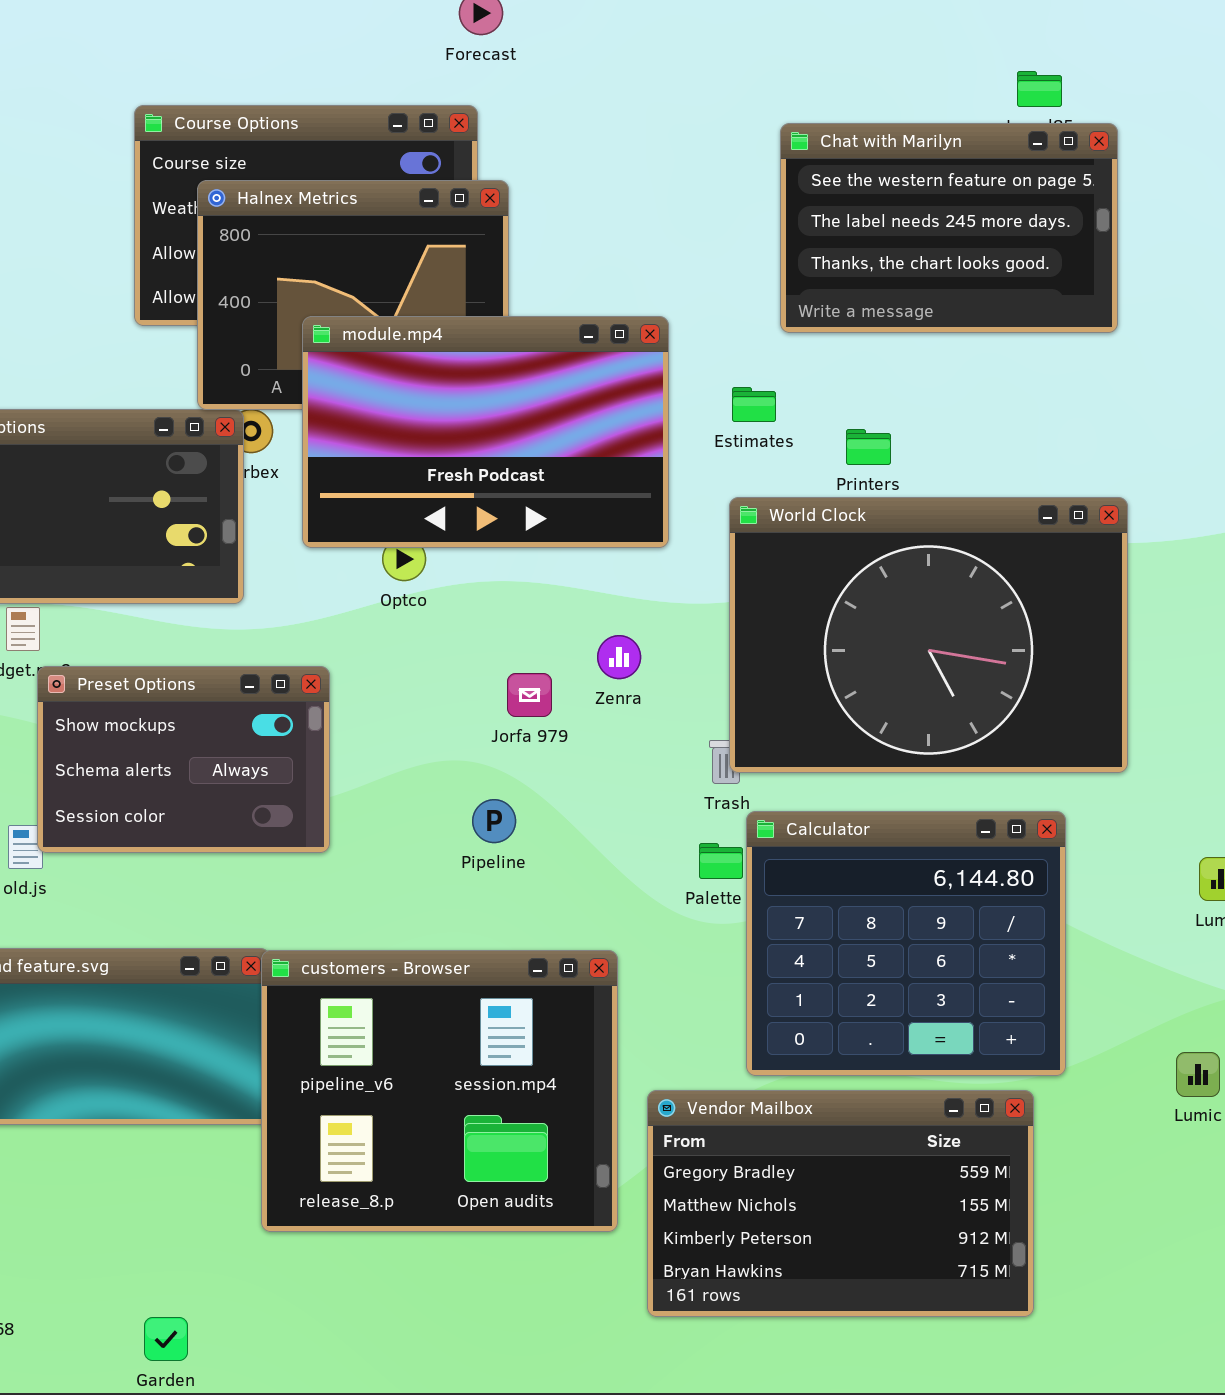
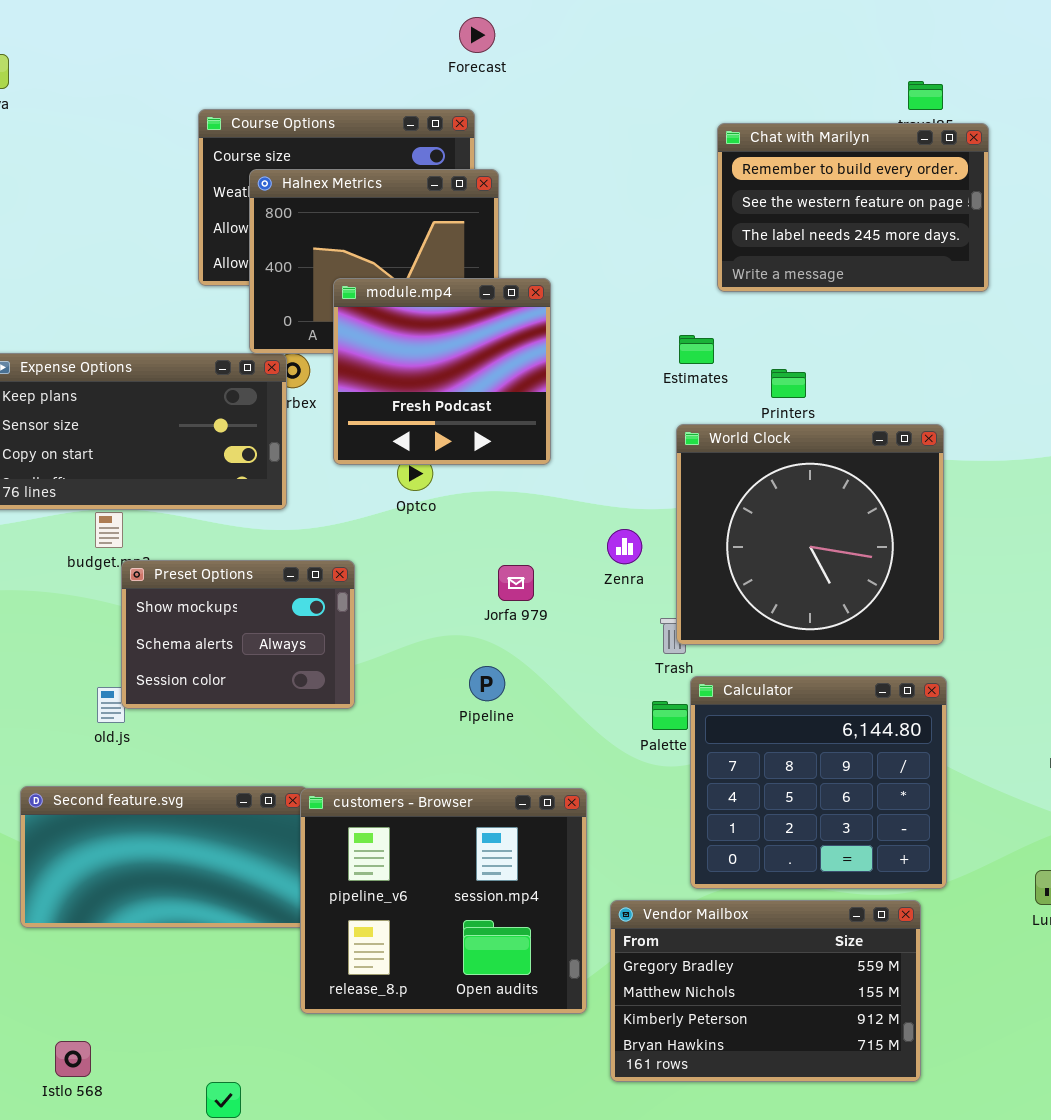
Chat with Marilyn: [780,123,1118,333] -> [717,123,989,292], scrolled up 1 row
module.mp4: [302,316,669,548] -> [333,278,551,465], resized
World Clock: [729,497,1128,773] -> [676,424,944,645], resized
Zenra: [597,635,641,679] -> [607,529,642,564], moved

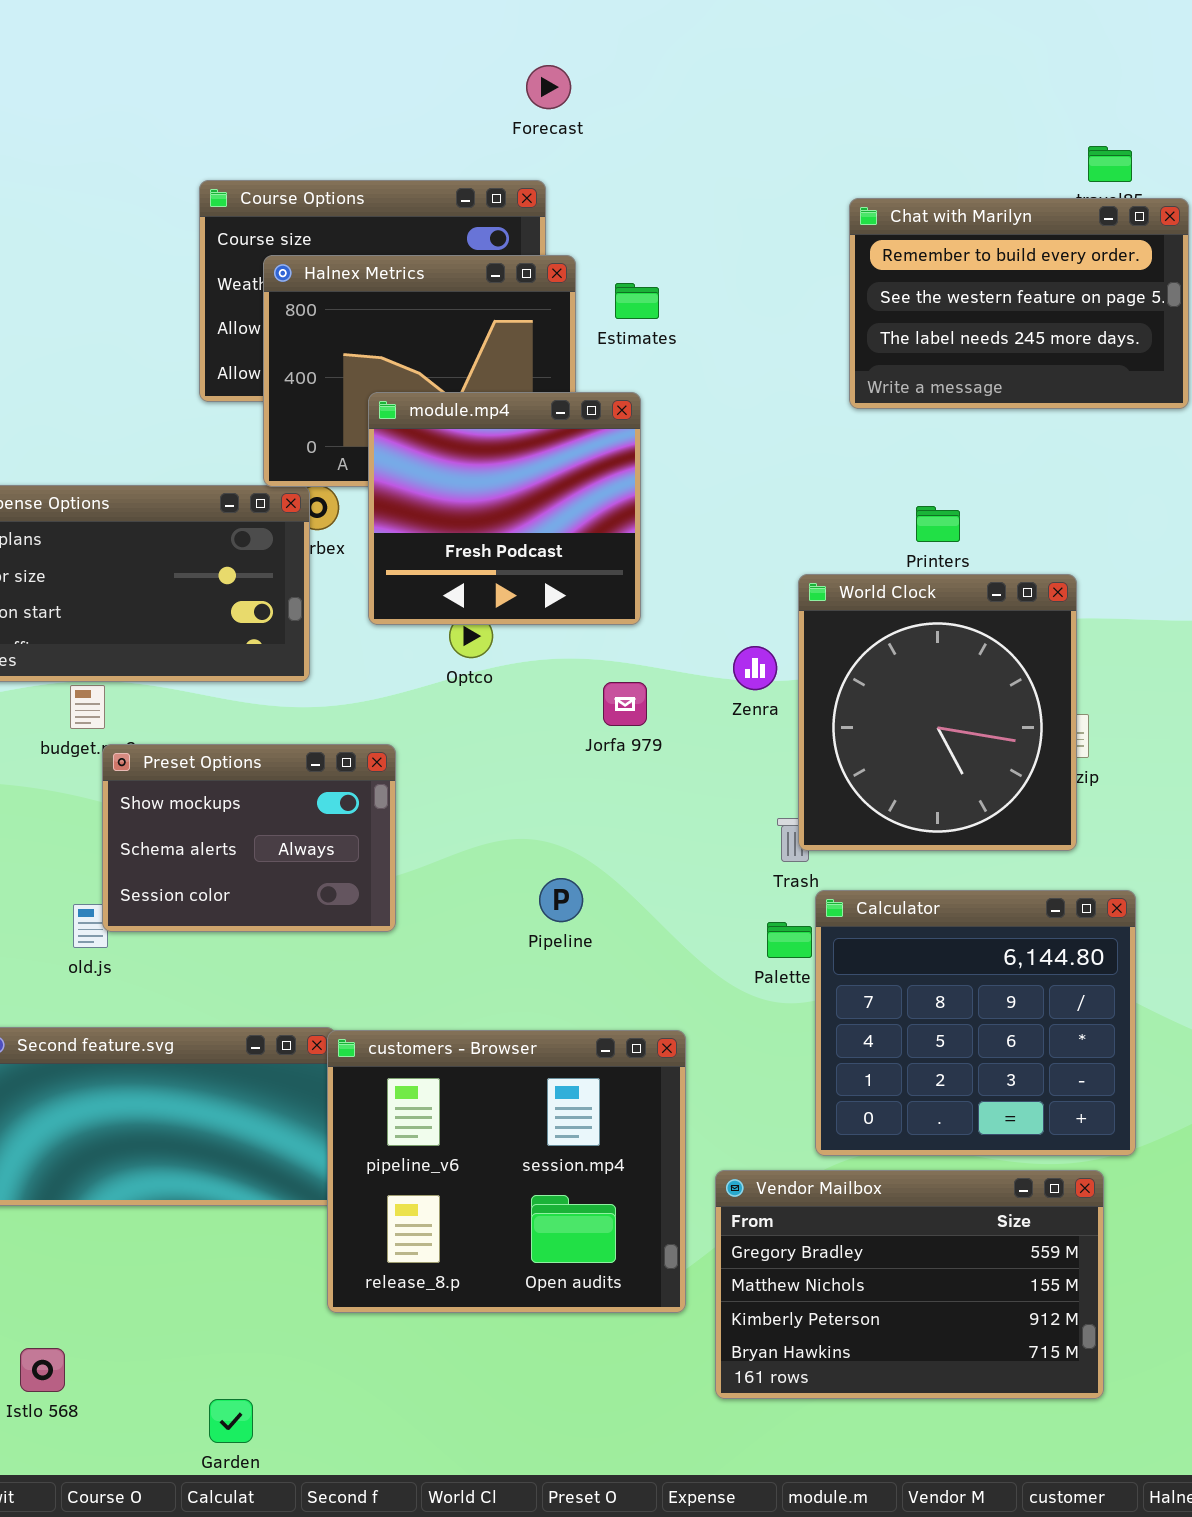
Estimates: [679,335,714,364] -> [615,283,659,319], moved
World Clock: [676,424,944,645] -> [798,574,1077,851], resized
Zenra: [607,529,642,564] -> [733,646,777,690], moved
Jorfa 979: [498,565,534,601] -> [603,682,647,726], moved

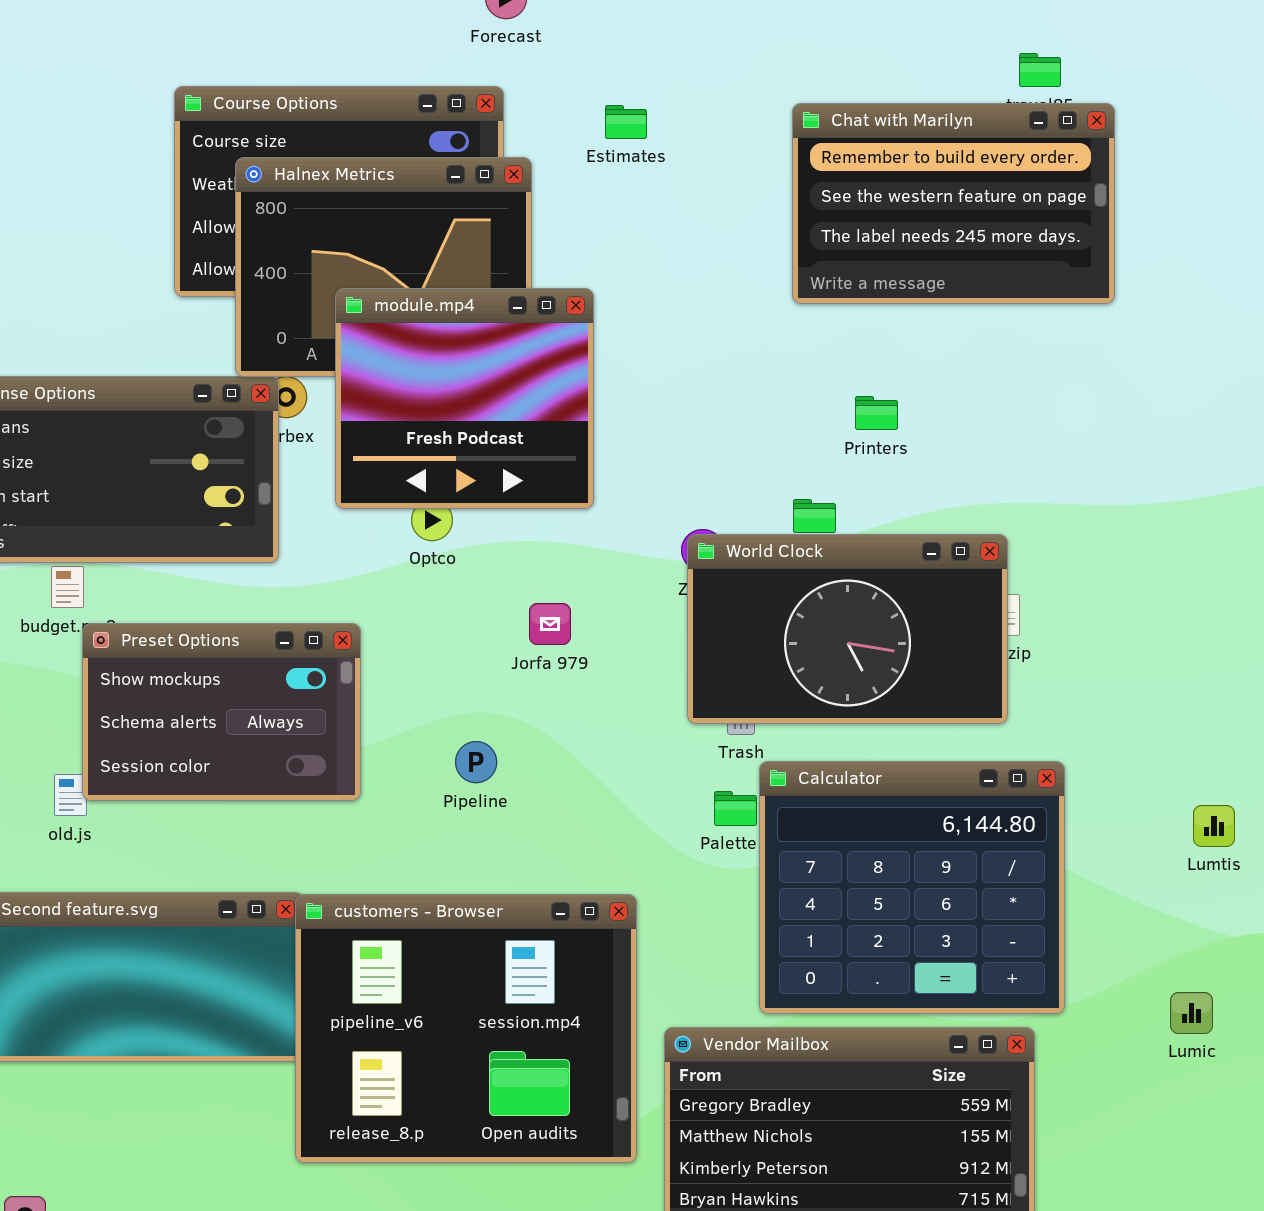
Estimates: [615,283,659,319] -> [605,105,647,139], moved
World Clock: [798,574,1077,851] -> [687,534,1008,724], resized
Jorfa 979: [603,682,647,726] -> [529,603,571,645], moved
Pipeline: [539,878,583,922] -> [455,741,497,783], moved

